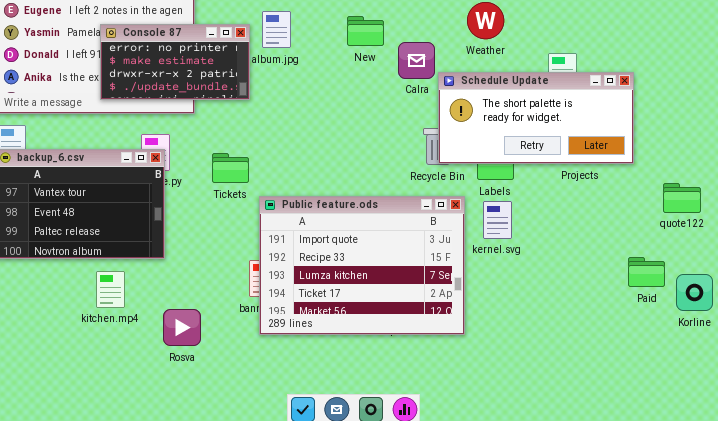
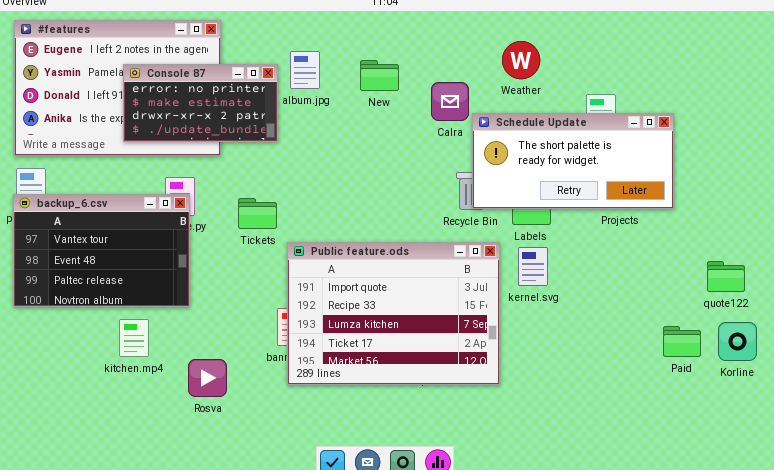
New: [347,16,384,46] -> [360,60,399,91], moved
quote122: [663,183,701,213] -> [707,261,745,292], moved
Paid: [628,257,665,287] -> [663,326,701,357], moved

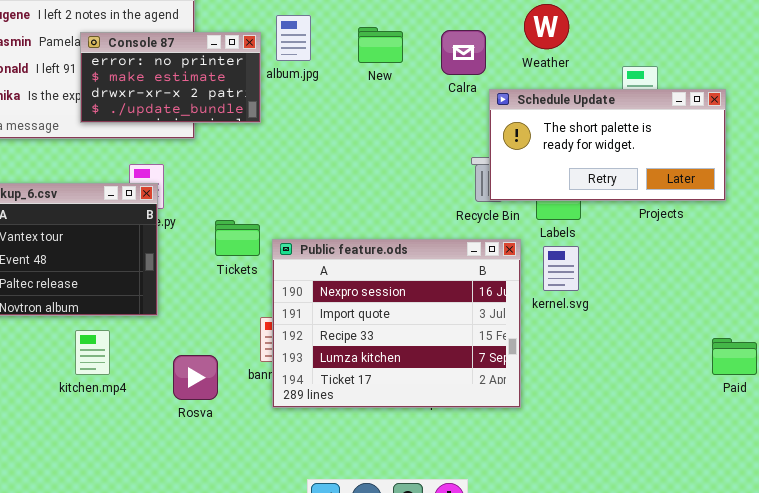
Calra: [431,82,469,121] -> [441,30,486,75], moved
Tickets: [238,198,277,229] -> [215,220,260,256], moved
Public feature.ods: [287,242,500,385] -> [272,239,521,408], scrolled up 1 row
Rosva: [188,359,227,397] -> [173,355,218,400], moved

